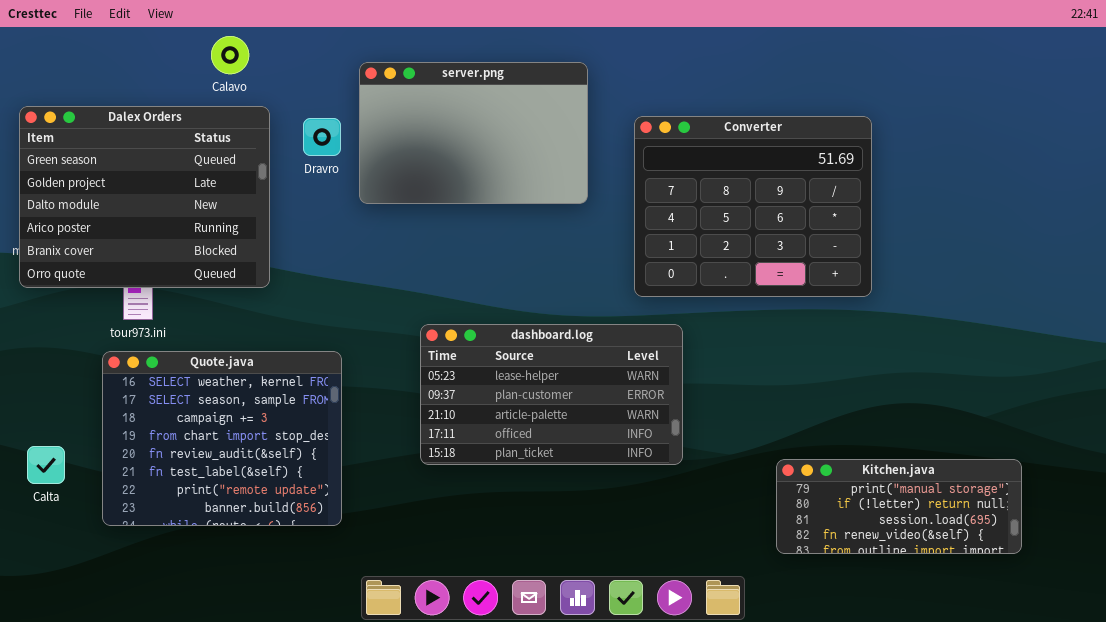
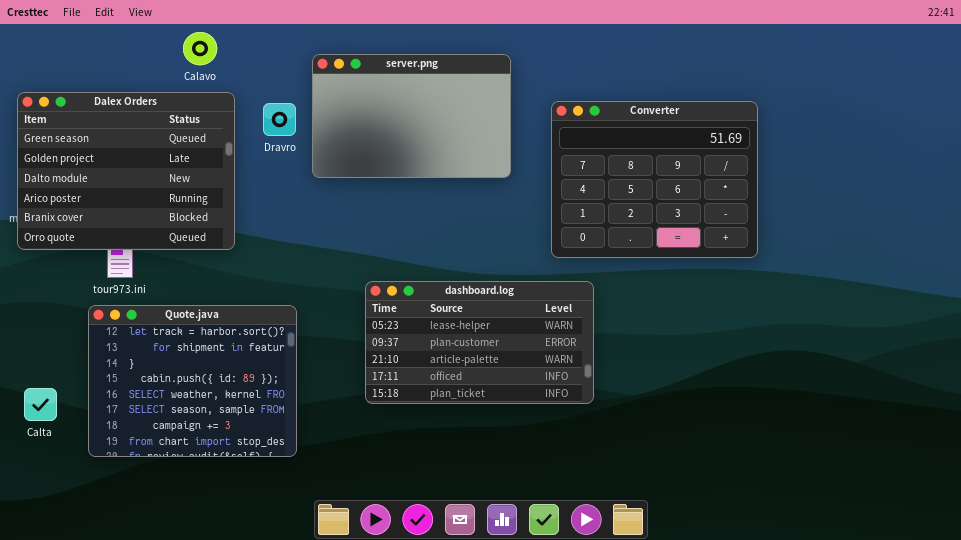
Quote.java: [102,351,342,526] -> [88,305,297,457], scrolled up 4 rows
Kitchen.java: [776,459,1022,554] -> none, closed

